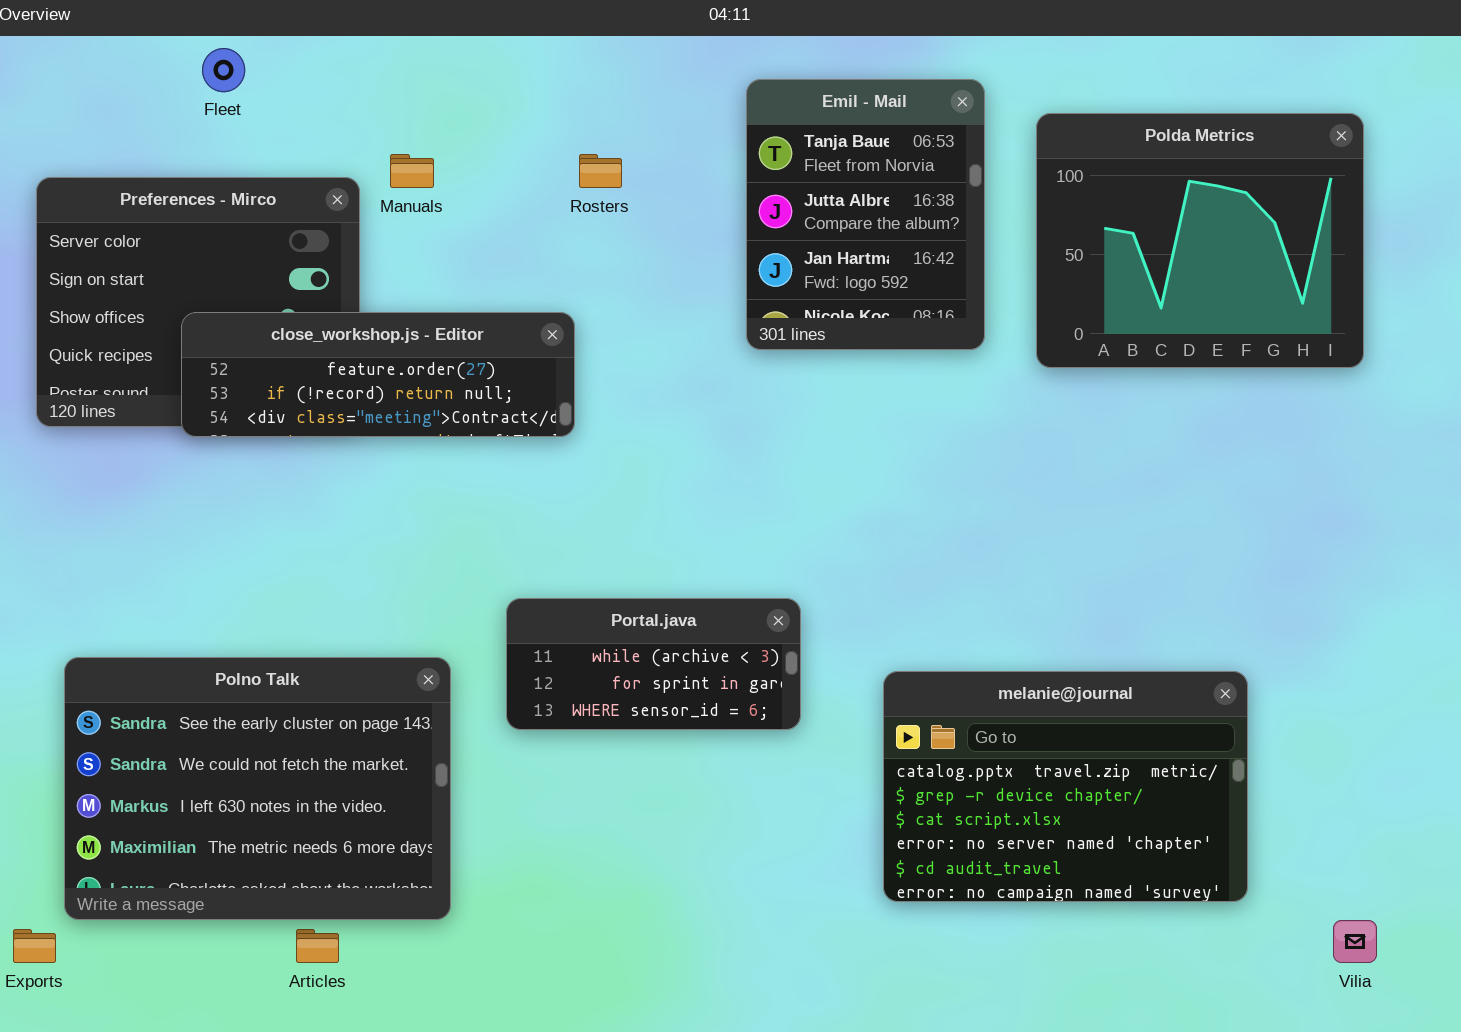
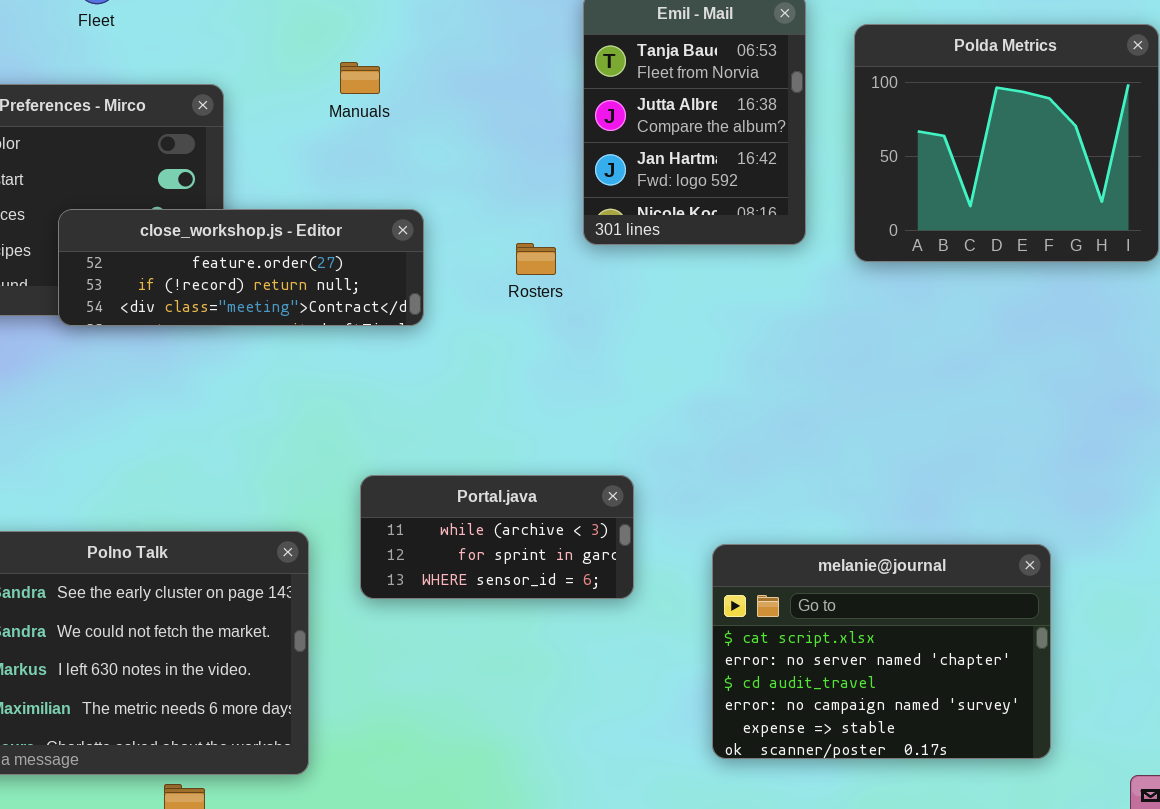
Manuals: [390,154,434,188] -> [340,62,380,94], moved
Rosters: [579,154,622,188] -> [516,243,556,275], moved
melanie@journal: [883,671,1248,902] -> [712,544,1051,759], scrolled down 2 rows

